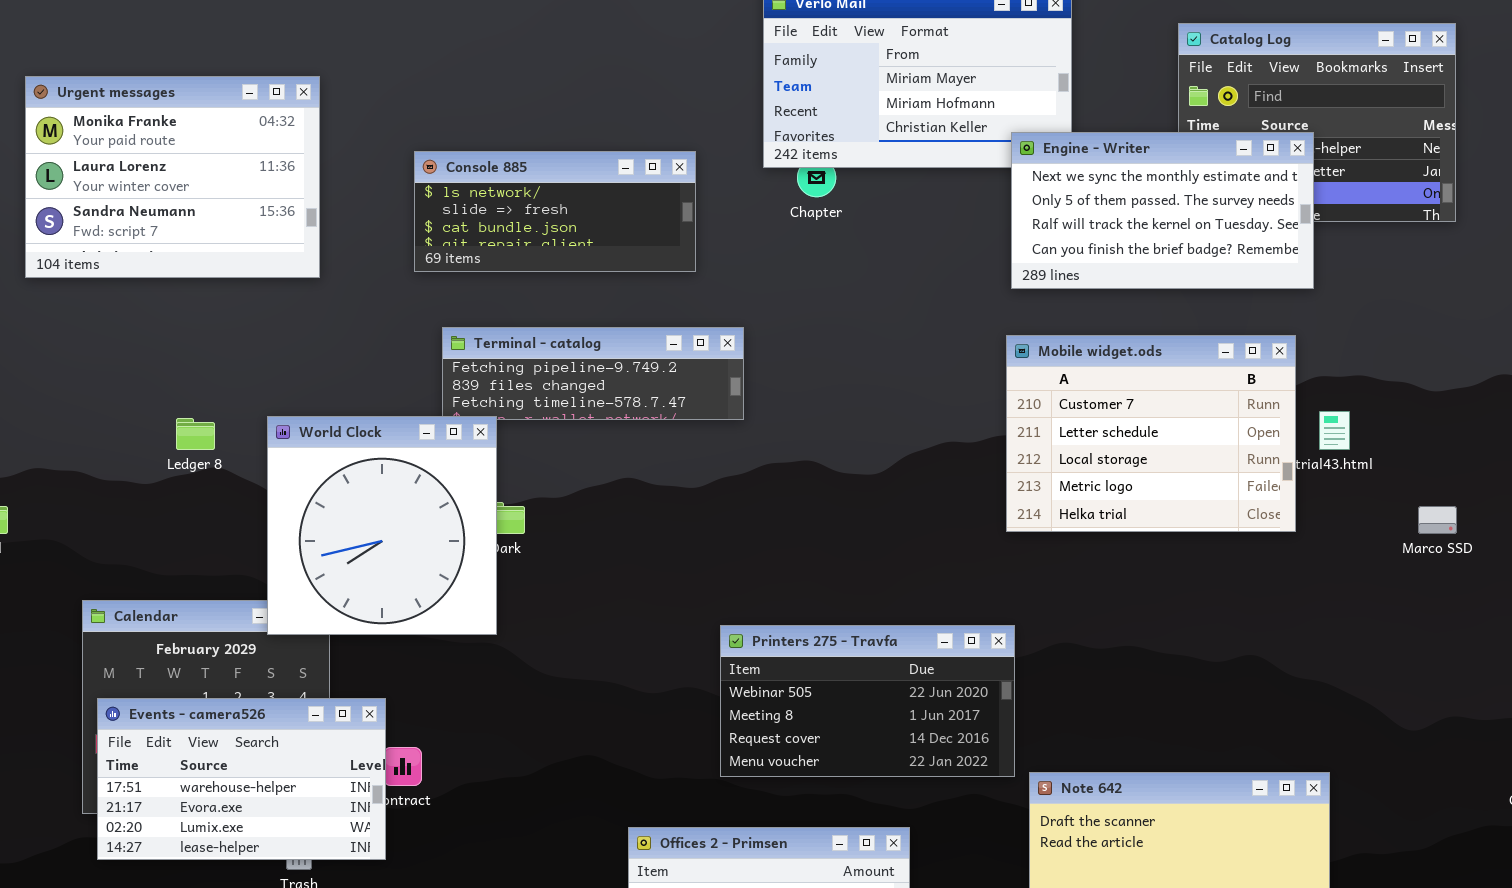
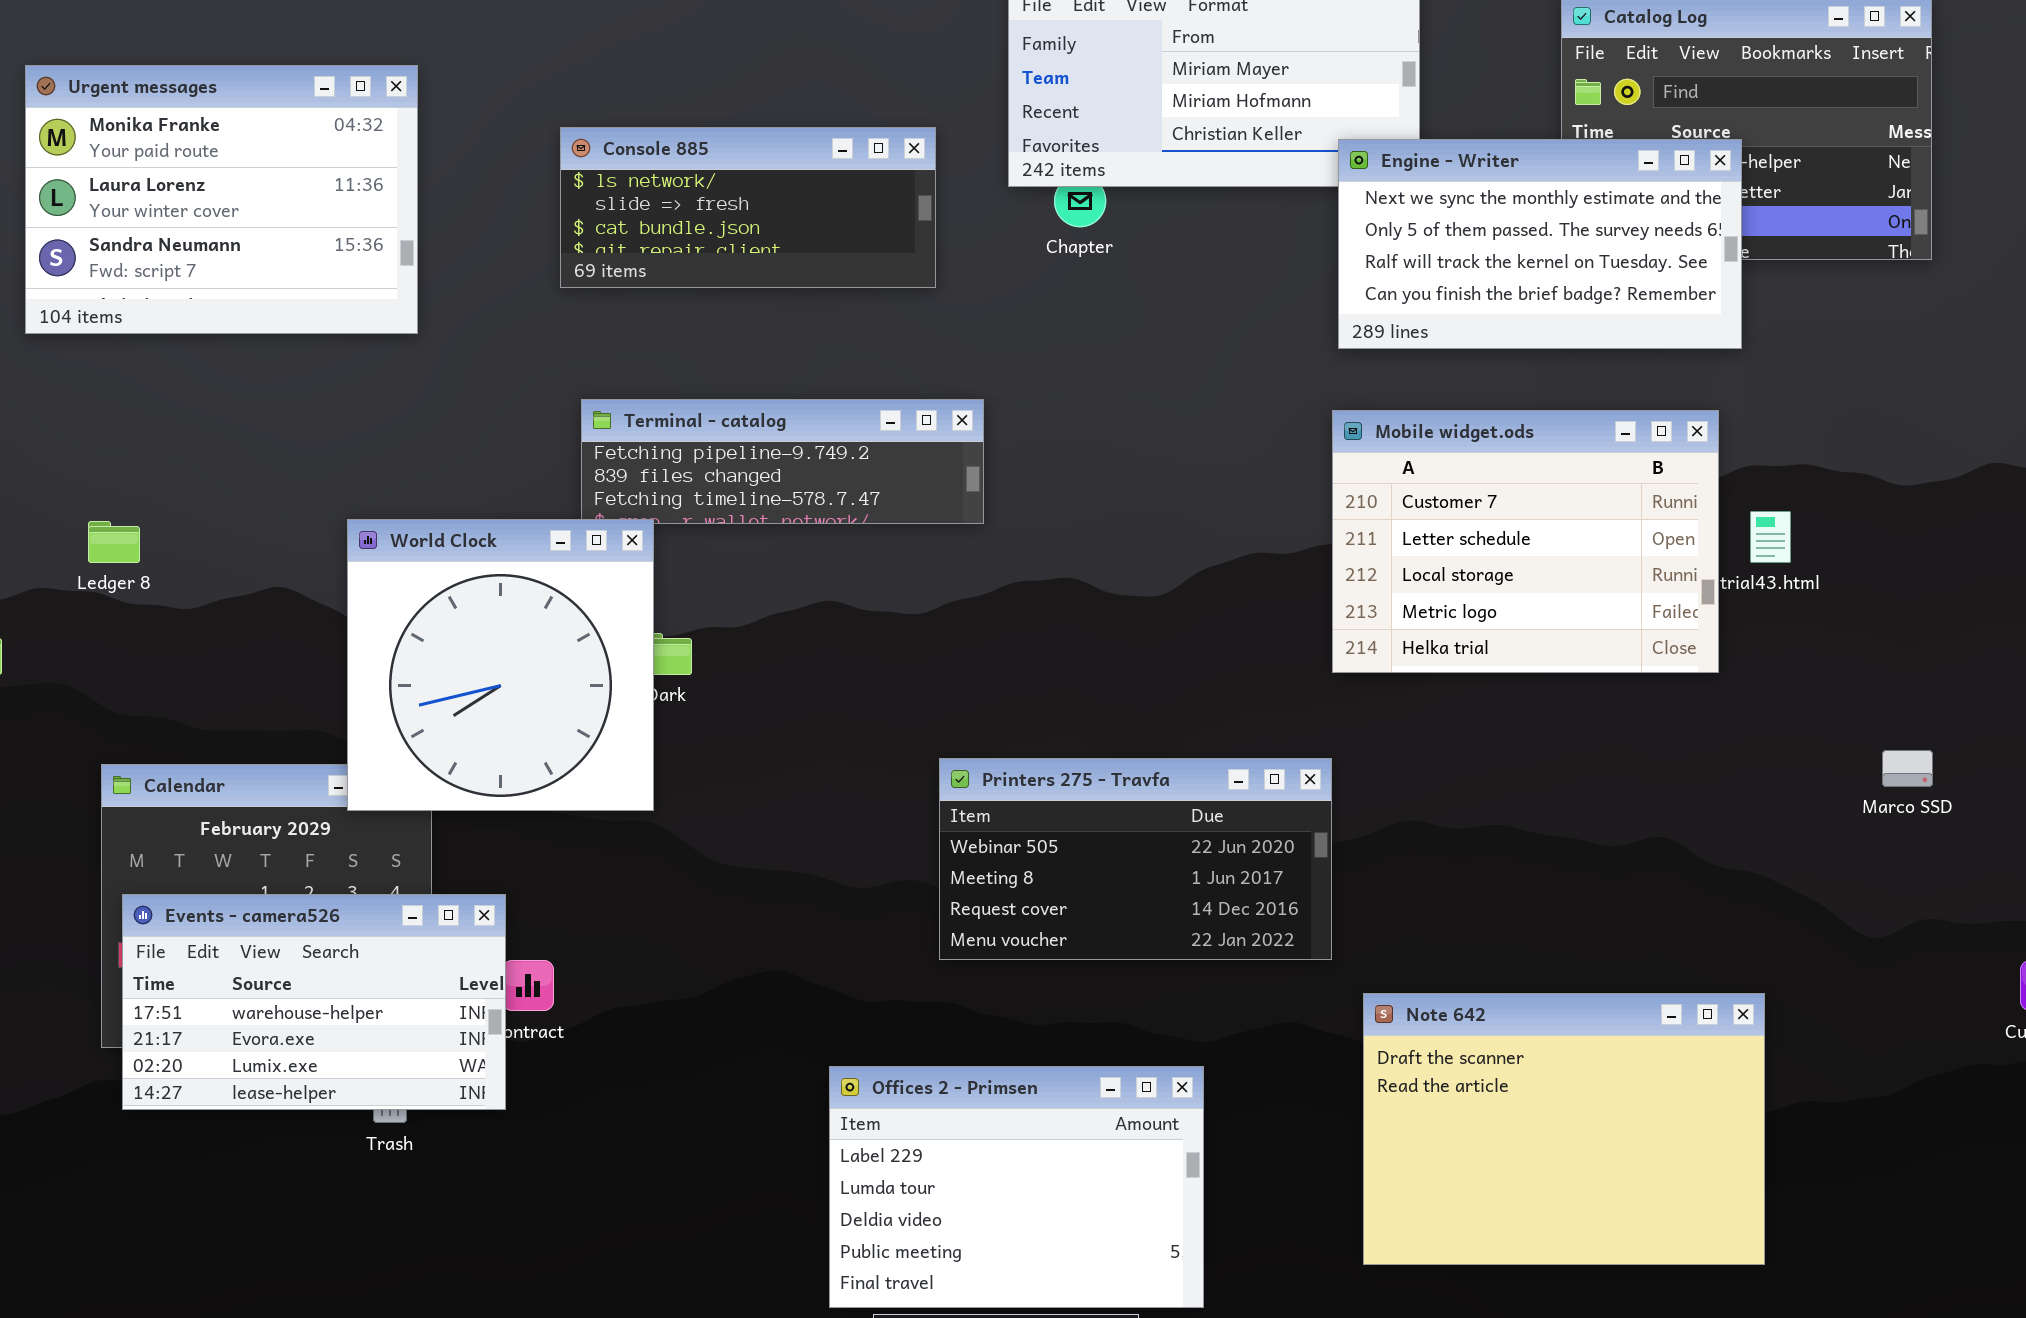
Console 885: [414,151,696,272] -> [560,127,936,288], moved
Ledger 8: [176,418,215,450] -> [88,521,140,563], moved
Marco SSD: [1418,506,1457,534] -> [1882,750,1933,787], moved
Printers 275 - Travfa: [720,625,1015,777] -> [939,758,1332,960], moved

